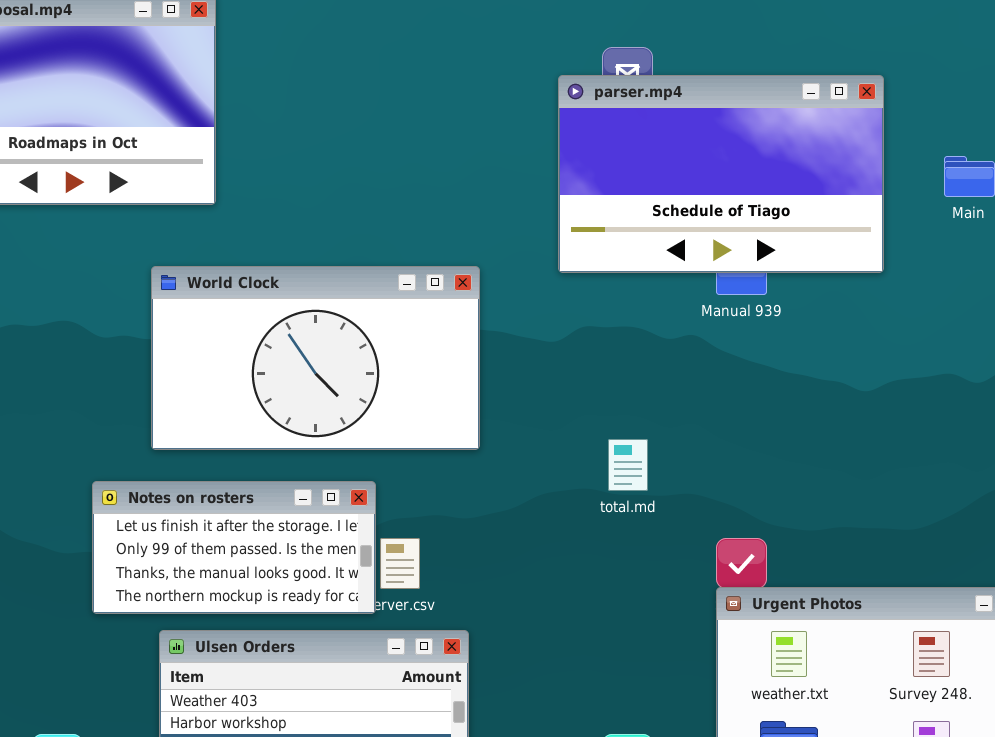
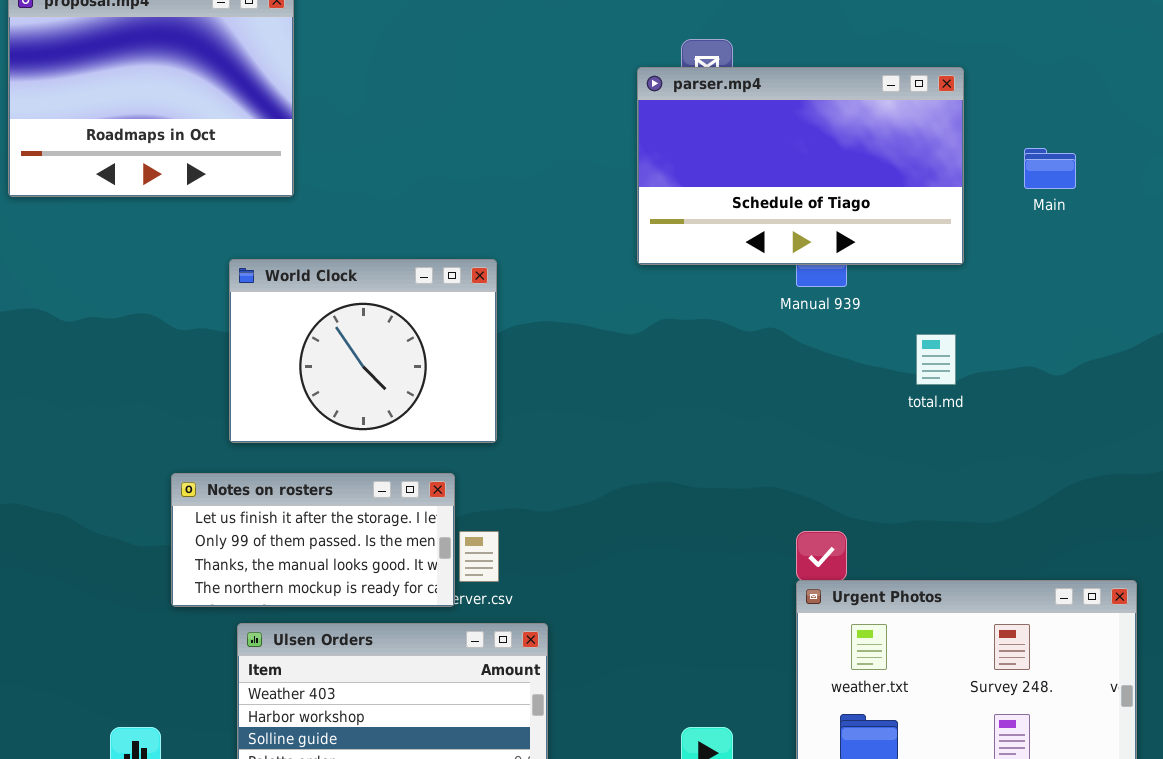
World Clock: [151,266,480,450] -> [229,259,497,443], resized
total.md: [608,439,648,491] -> [916,334,956,385], moved

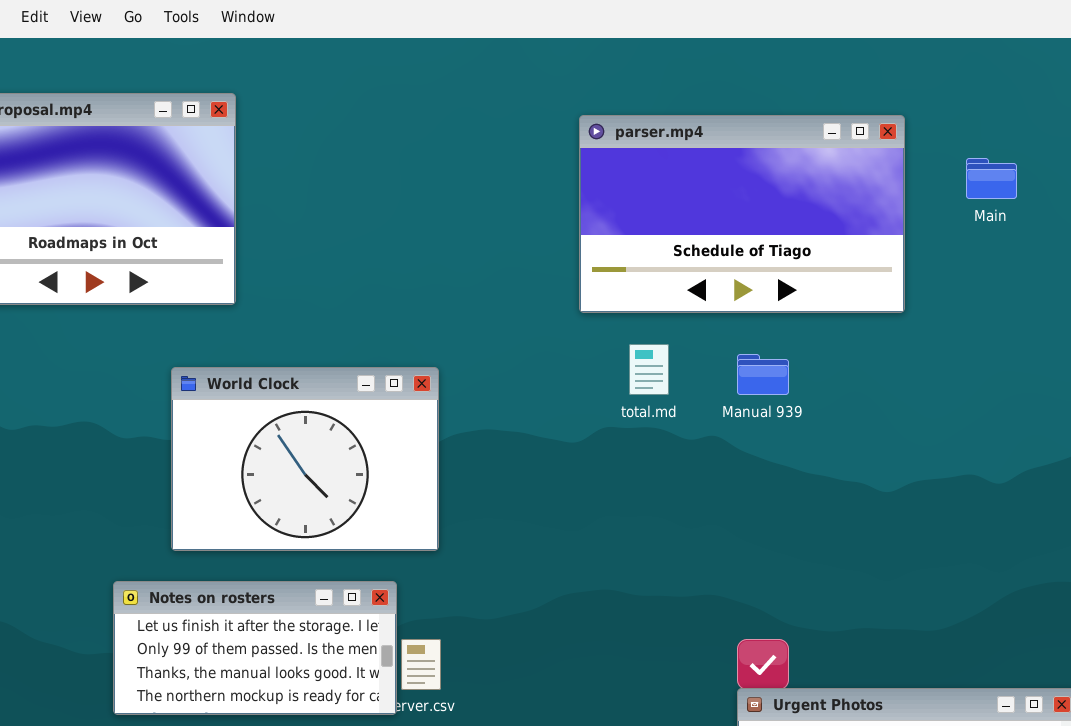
parser.mp4: [637,67,964,265] -> [579,115,905,313], moved
Main: [1024,148,1076,189] -> [966,158,1017,199], moved
total.md: [916,334,956,385] -> [629,344,669,395], moved

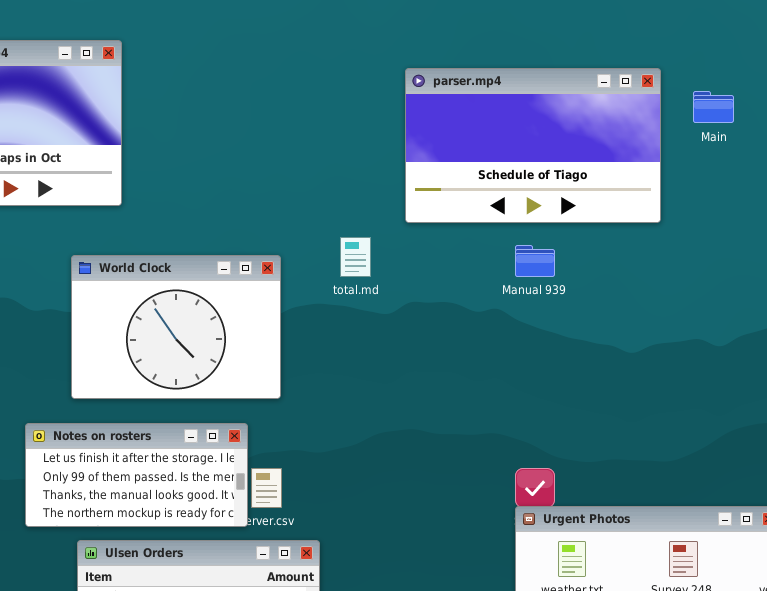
parser.mp4: [579,115,905,313] -> [405,68,661,223], moved
total.md: [629,344,669,395] -> [340,237,371,277], moved

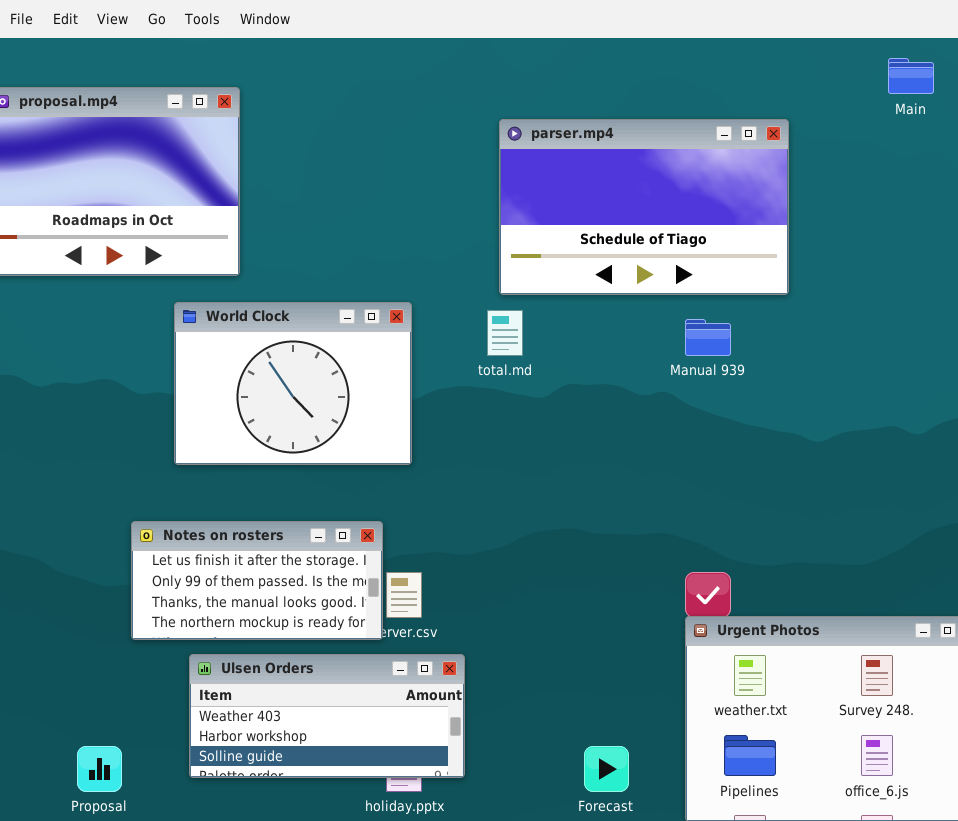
parser.mp4: [405,68,661,223] -> [499,119,789,295], moved
Main: [693,91,734,123] -> [888,58,934,94], moved
World Clock: [71,255,281,399] -> [174,302,412,465], moved

